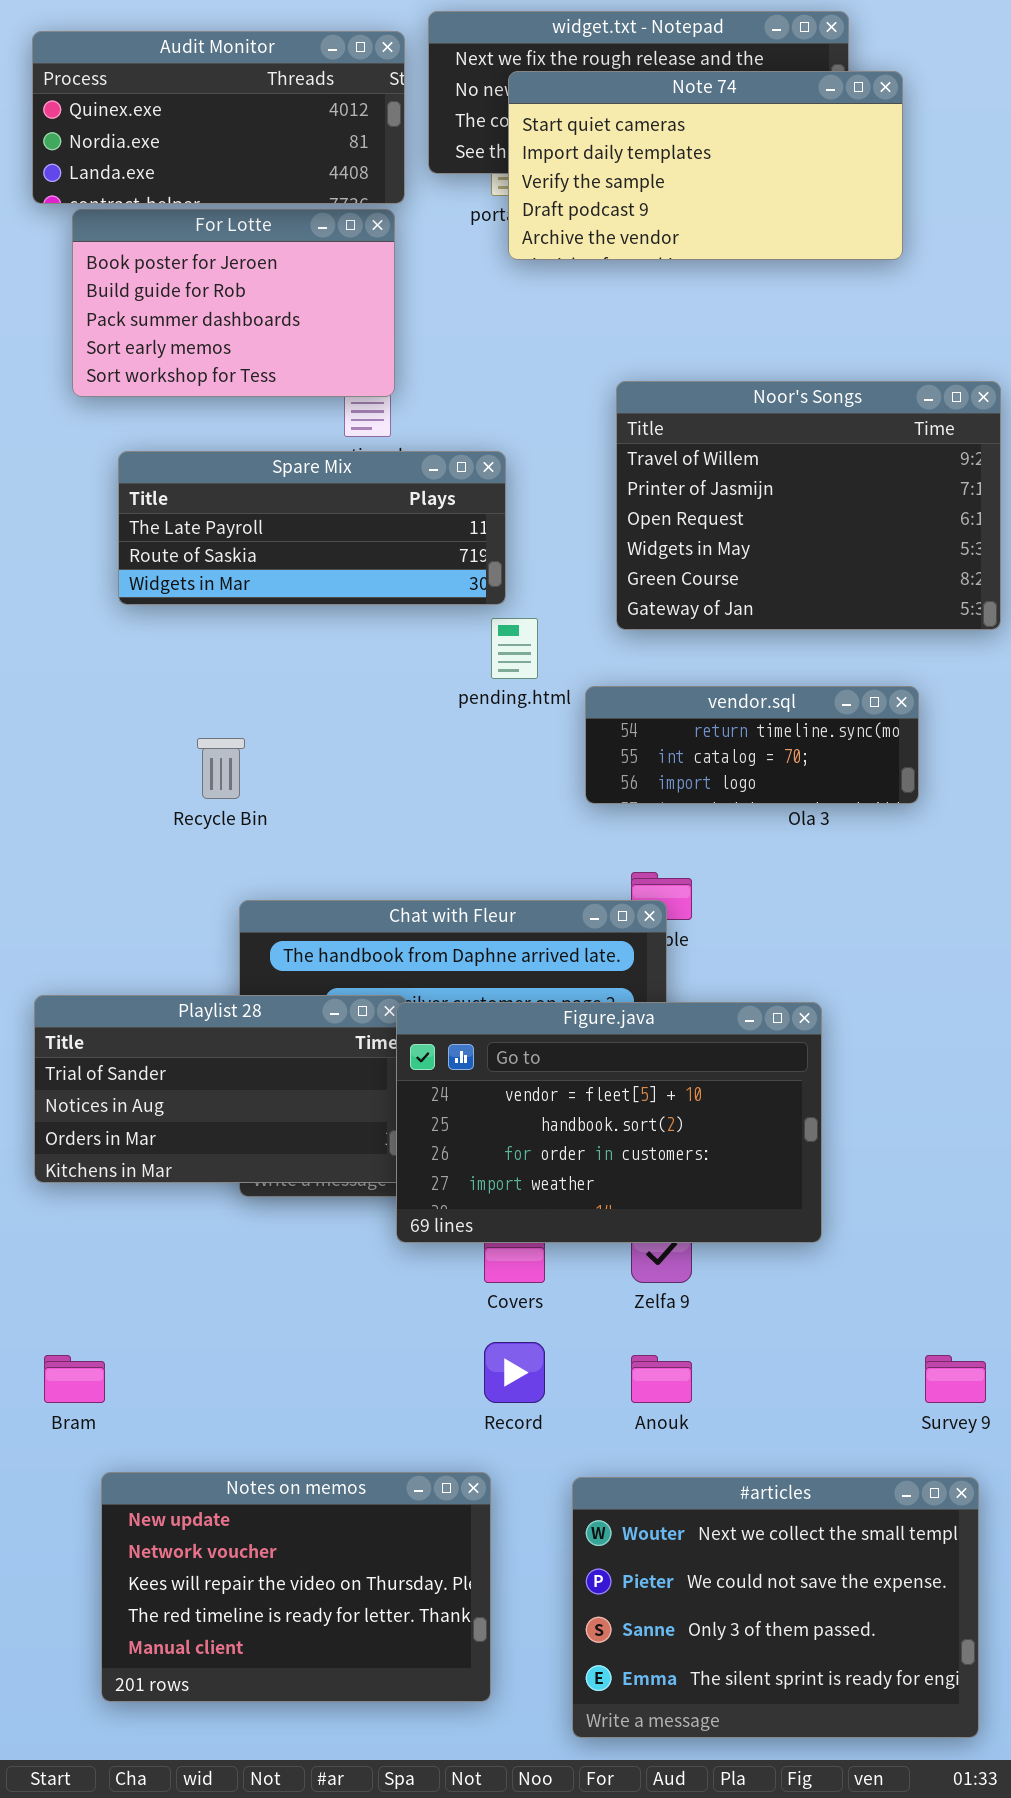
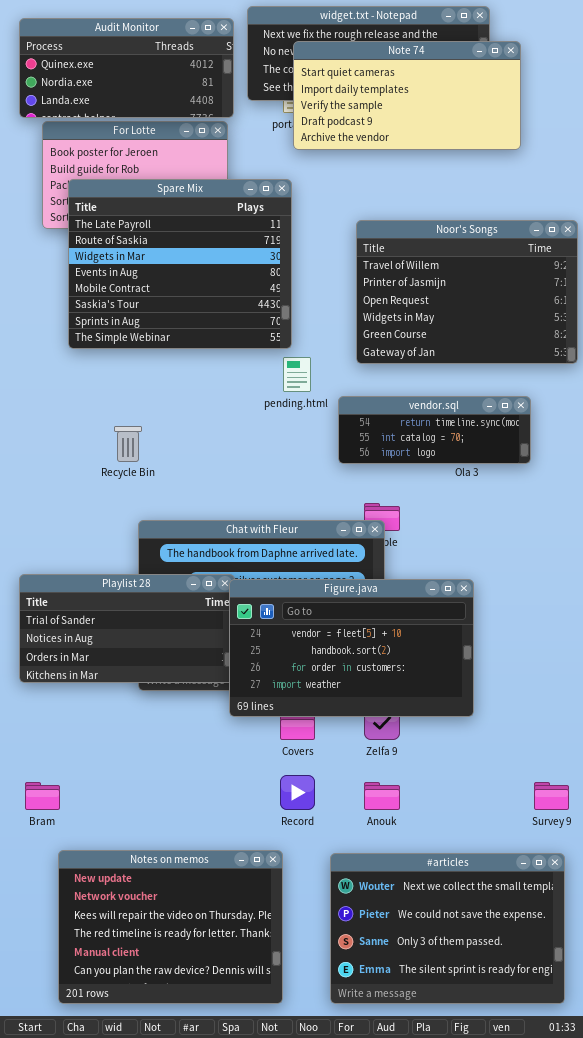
Spare Mix: [118,451,506,605] -> [68,179,292,349], resized
Notes on memos: [101,1472,491,1702] -> [58,850,283,1004], resized

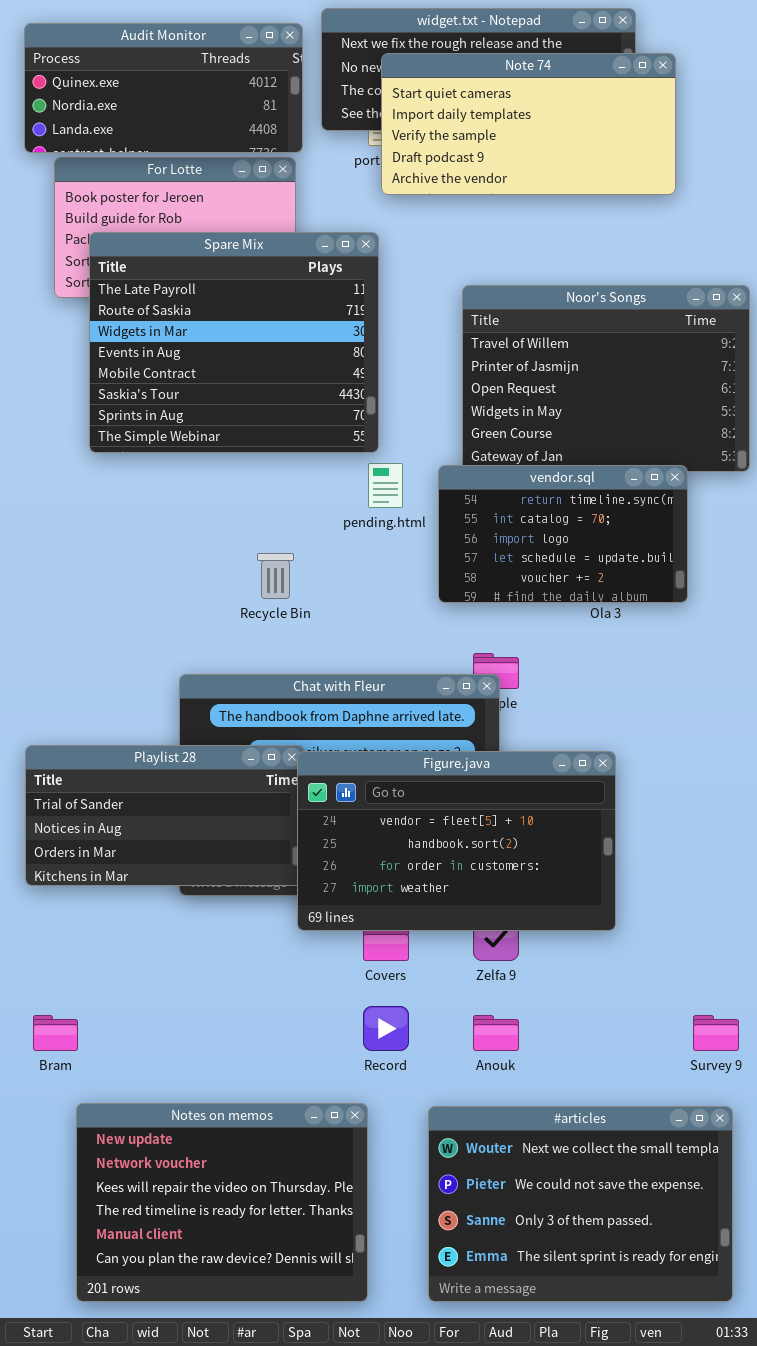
vendor.sql: [338,396,531,464] -> [438,465,688,603], resized
Recycle Bin: [114,426,142,462] -> [257,553,294,599], moved

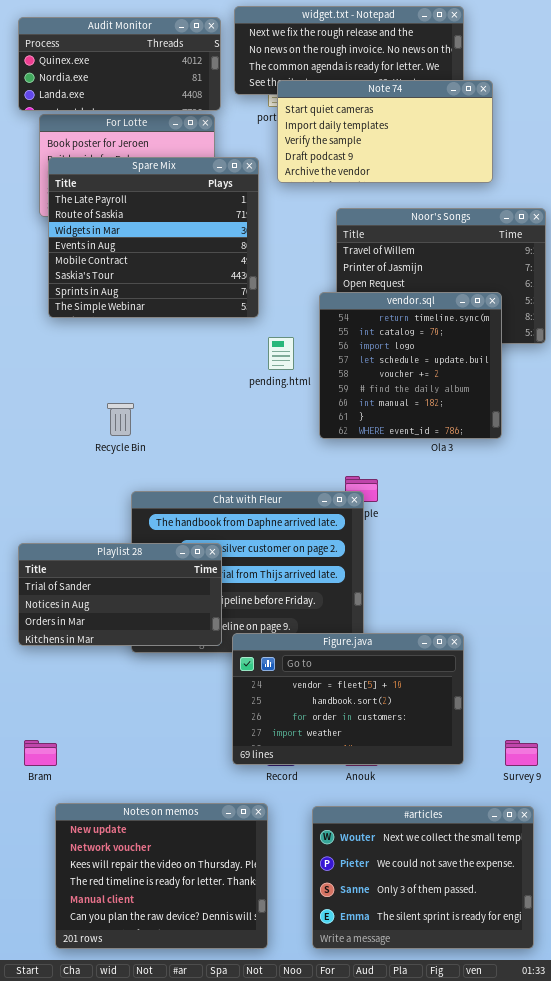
Note 74: [381,53,676,195] -> [277,80,493,183], moved
Spare Mix: [89,232,379,453] -> [48,157,259,318], moved
vendor.sql: [438,465,688,603] -> [319,292,502,439], resized
Recycle Bin: [257,553,294,599] -> [107,403,134,436], moved
Figure.java: [297,751,616,931] -> [232,633,464,765], moved

